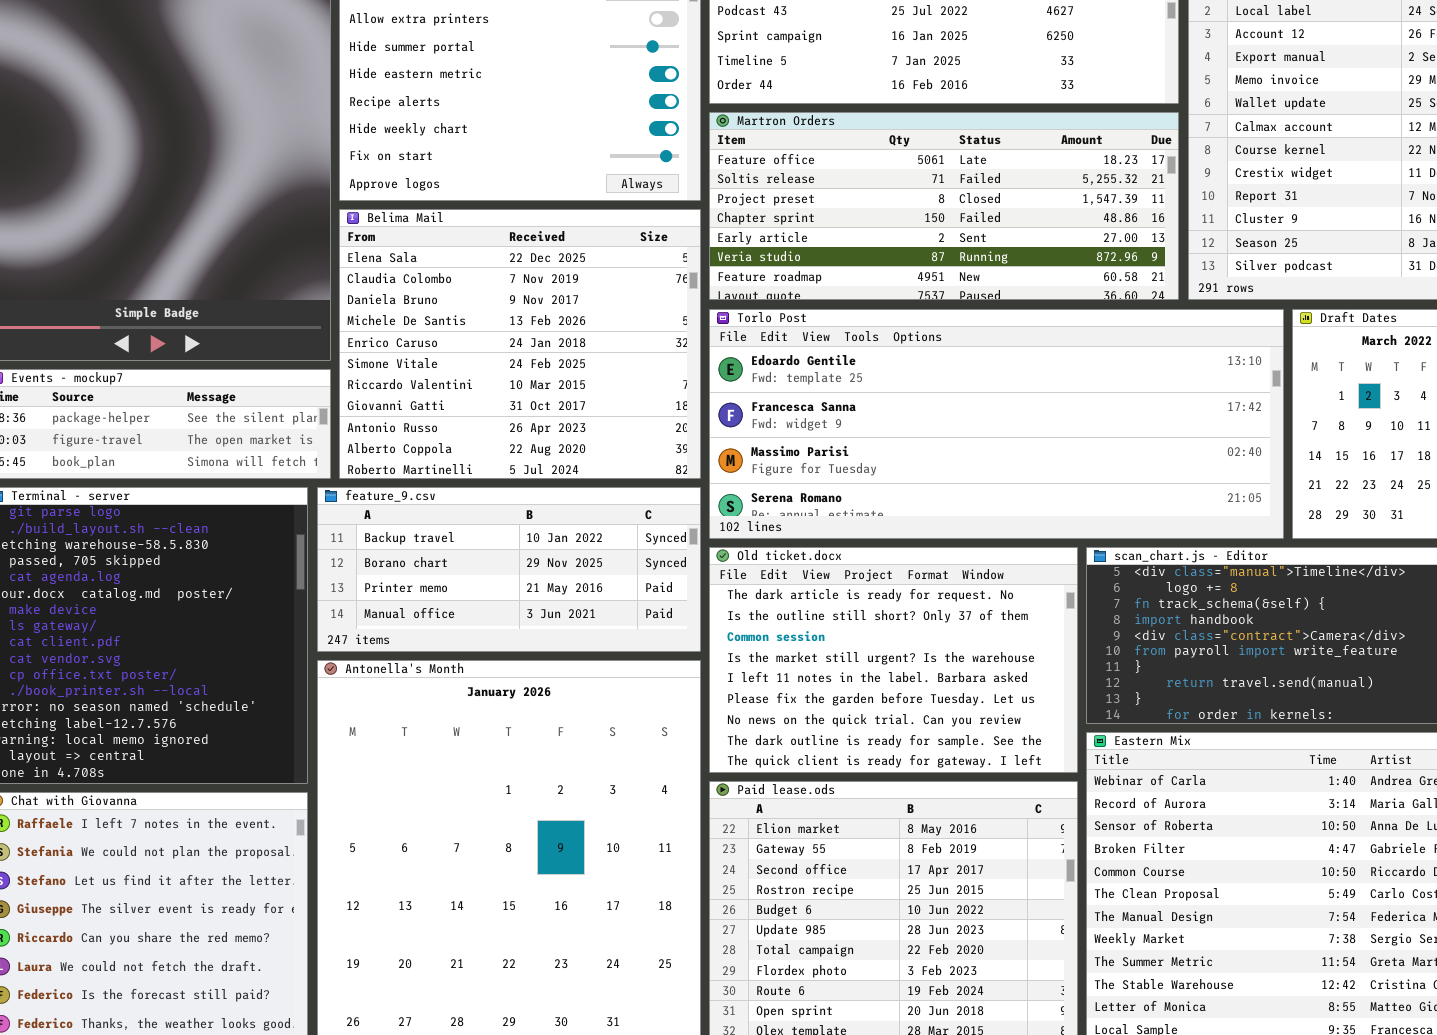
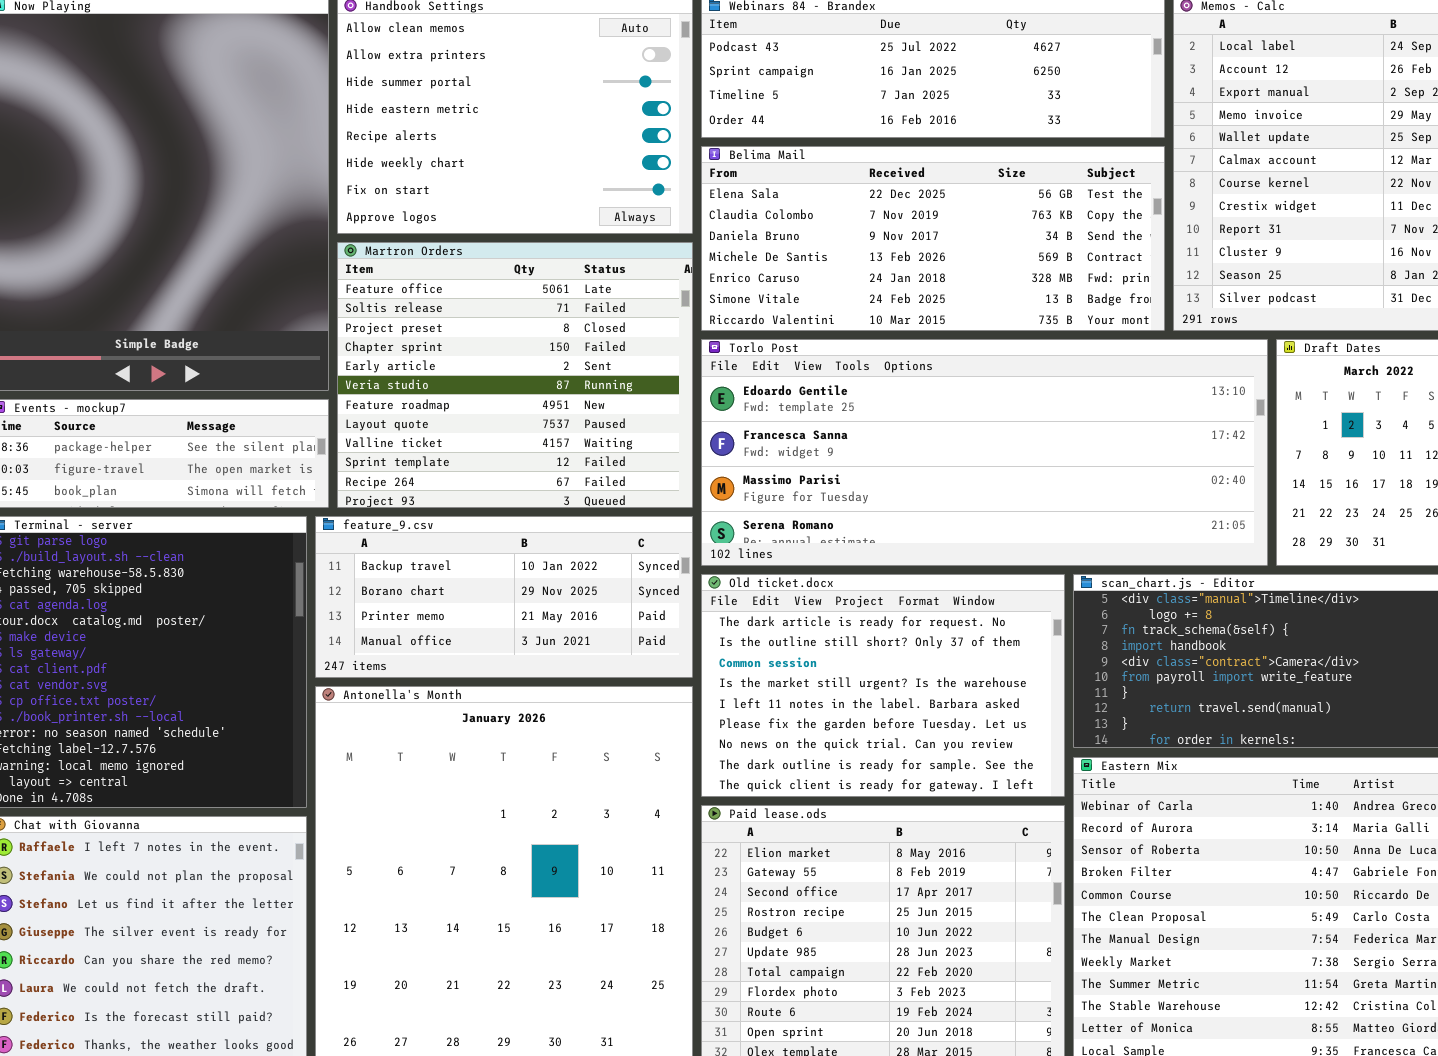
Martron Orders: [709,112,1179,300] -> [337,242,693,508], moved, resized
Belima Mail: [339,209,701,479] -> [701,146,1165,331], moved, resized

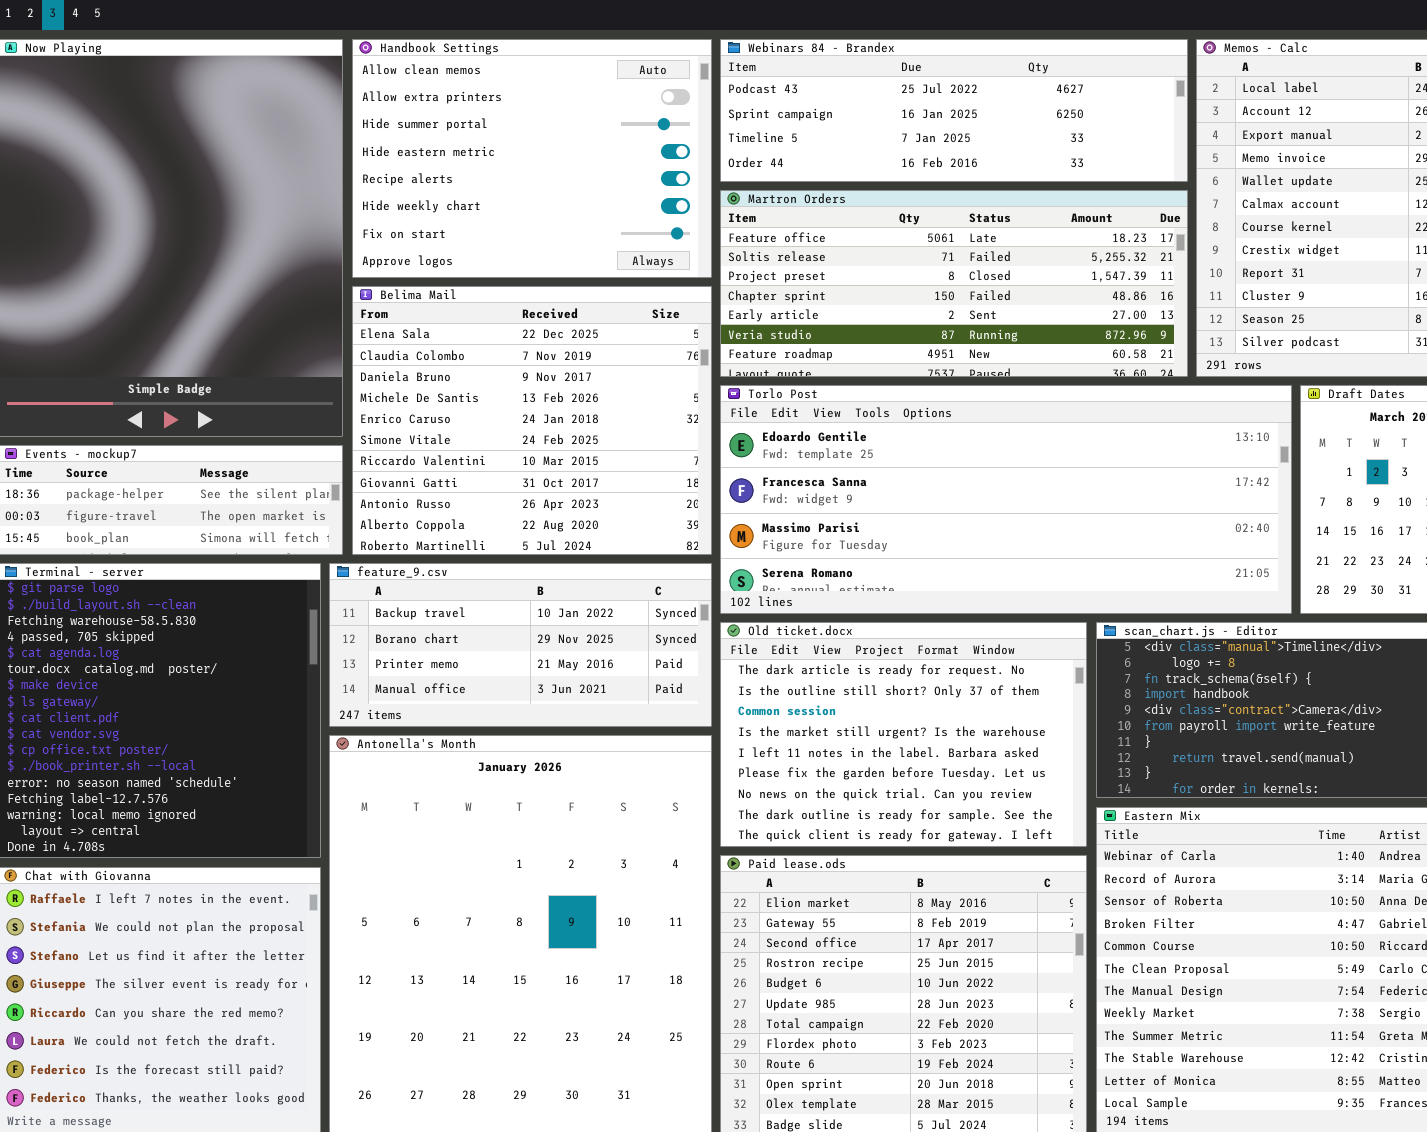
Belima Mail: [701,146,1165,331] -> [352,286,712,555], moved, resized
Martron Orders: [337,242,693,508] -> [720,190,1188,377], moved, resized

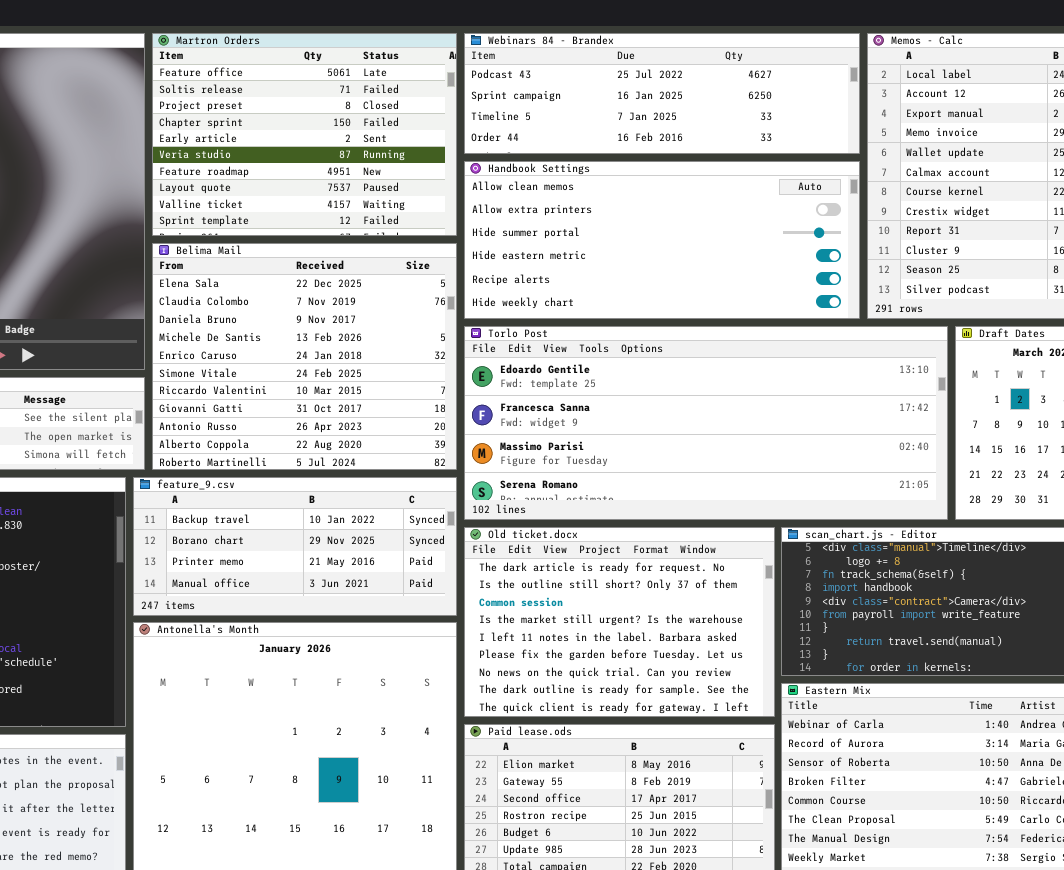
Handbook Settings: [352,39,712,278] -> [464,161,860,319], moved, resized
Martron Orders: [720,190,1188,377] -> [152,33,457,236], moved, resized

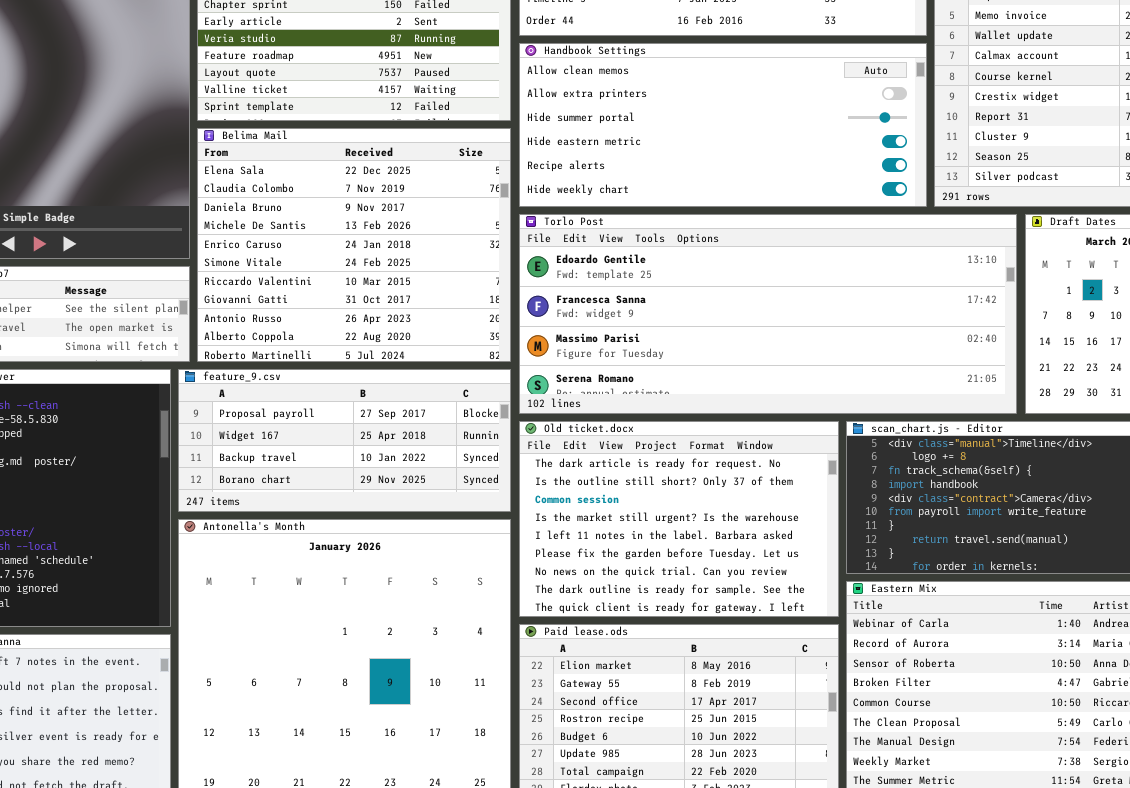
feature_9.csv: [133,477,457,616] -> [178,369,511,512], scrolled up 2 rows

